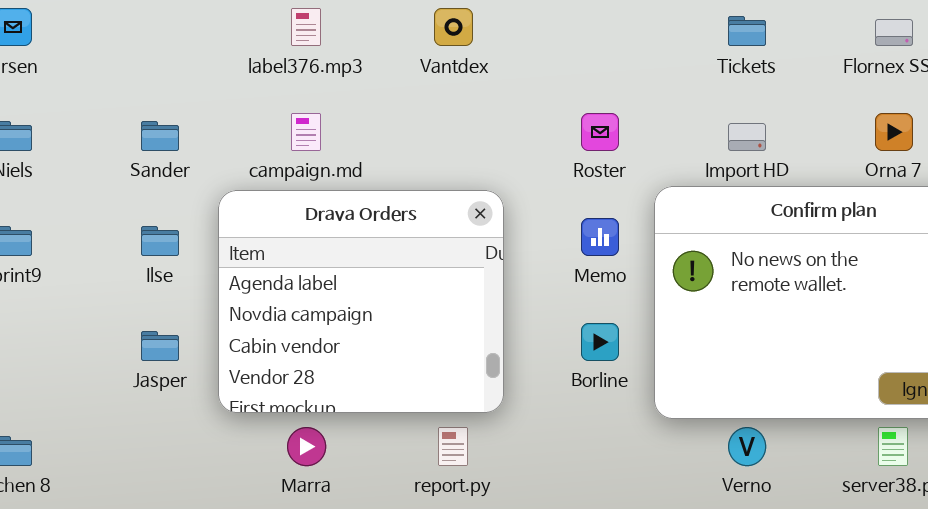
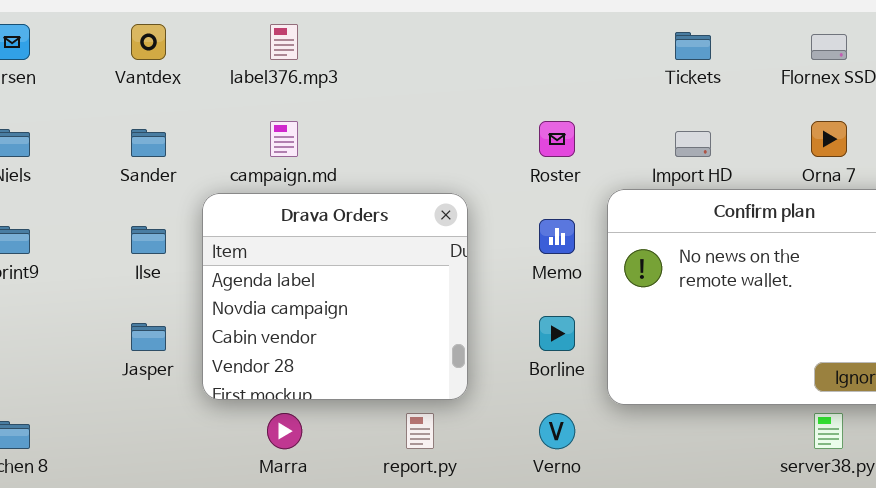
Vantdex: [434,8,473,46] -> [131,24,166,60], moved
Verno: [728,427,766,466] -> [539,413,575,449], moved

